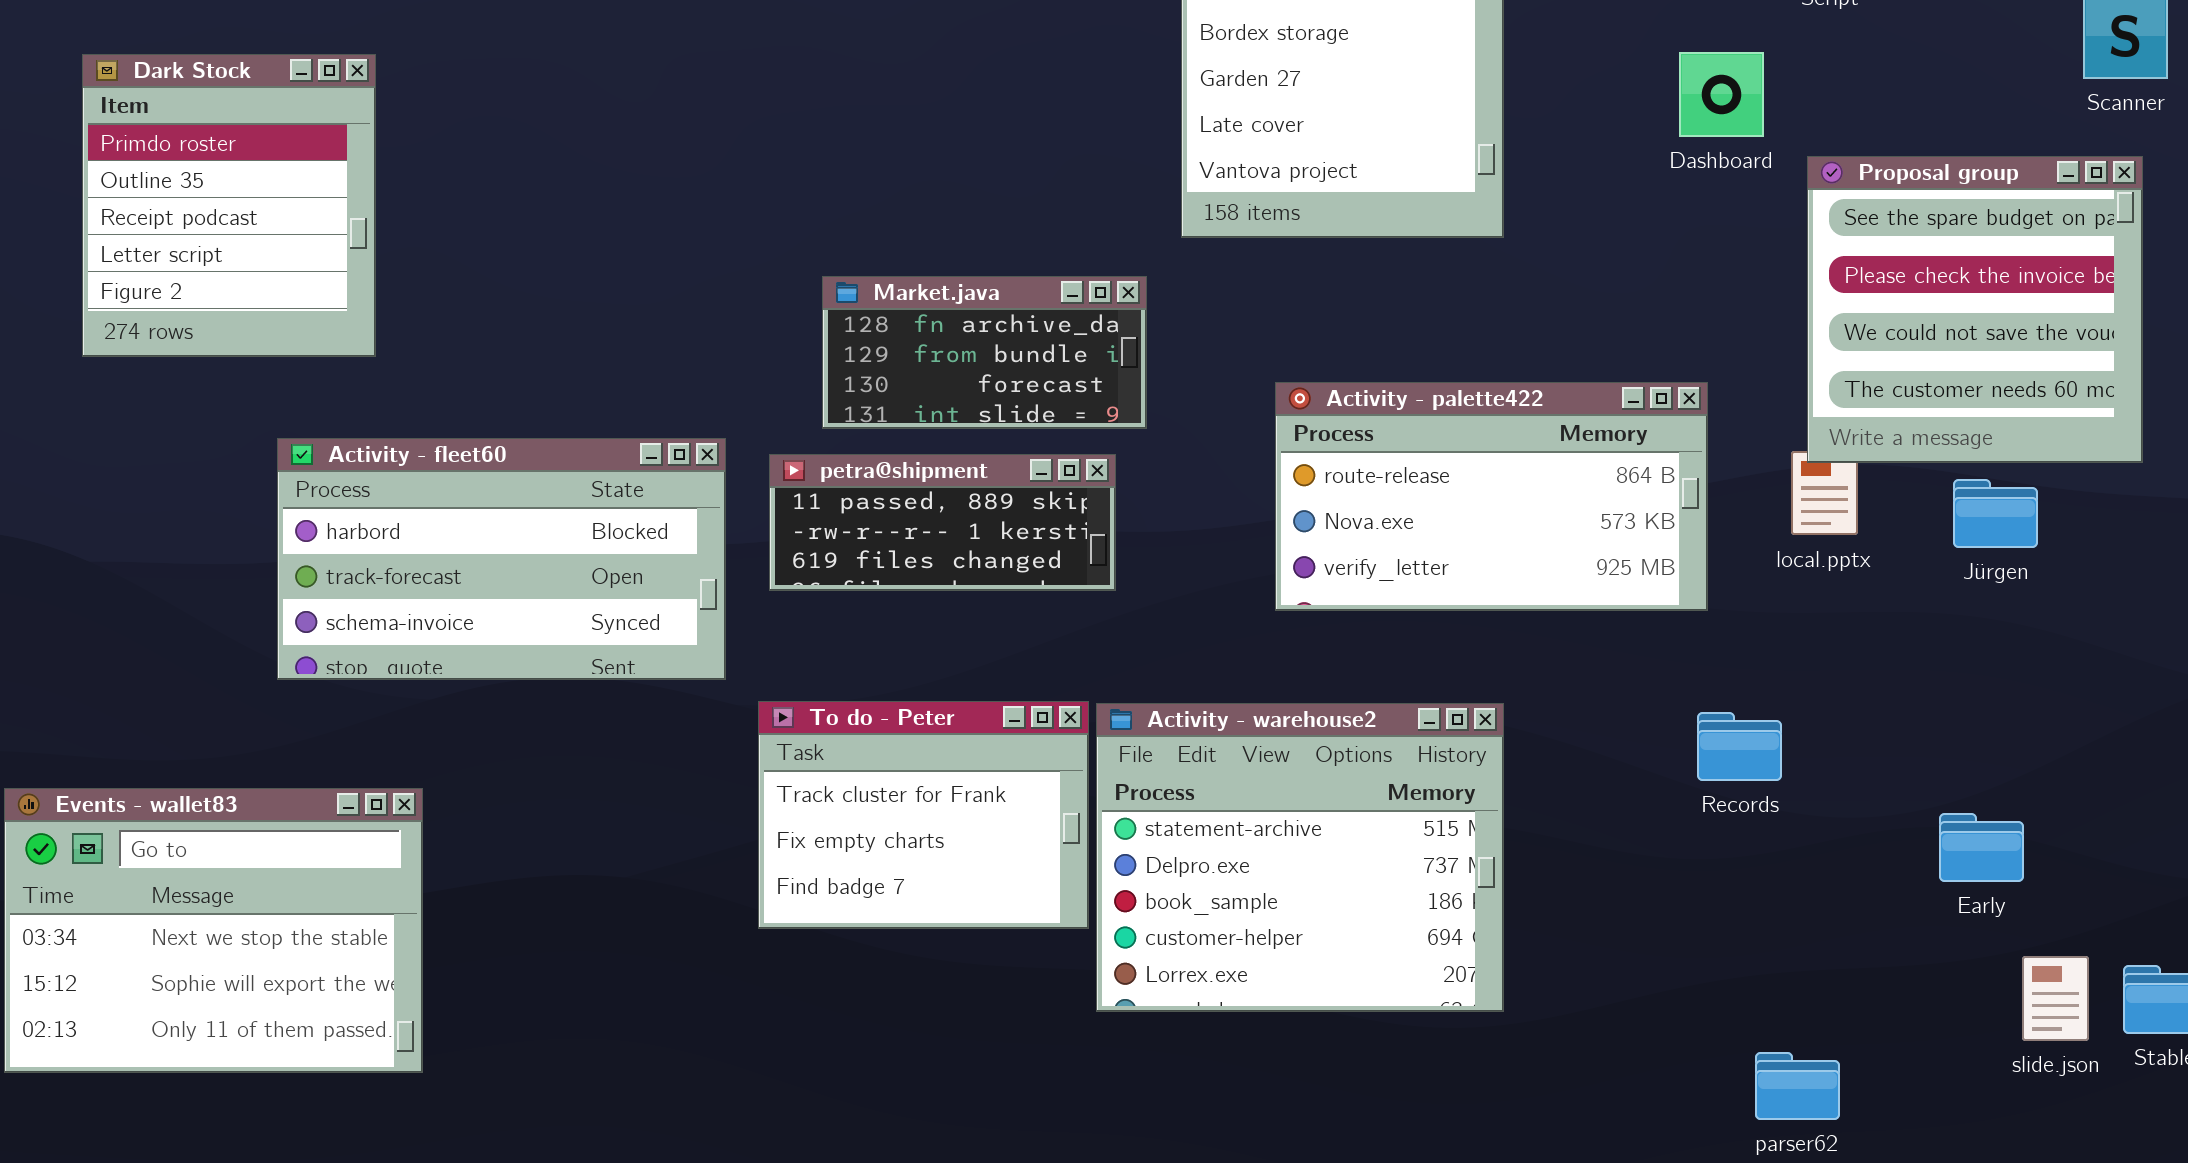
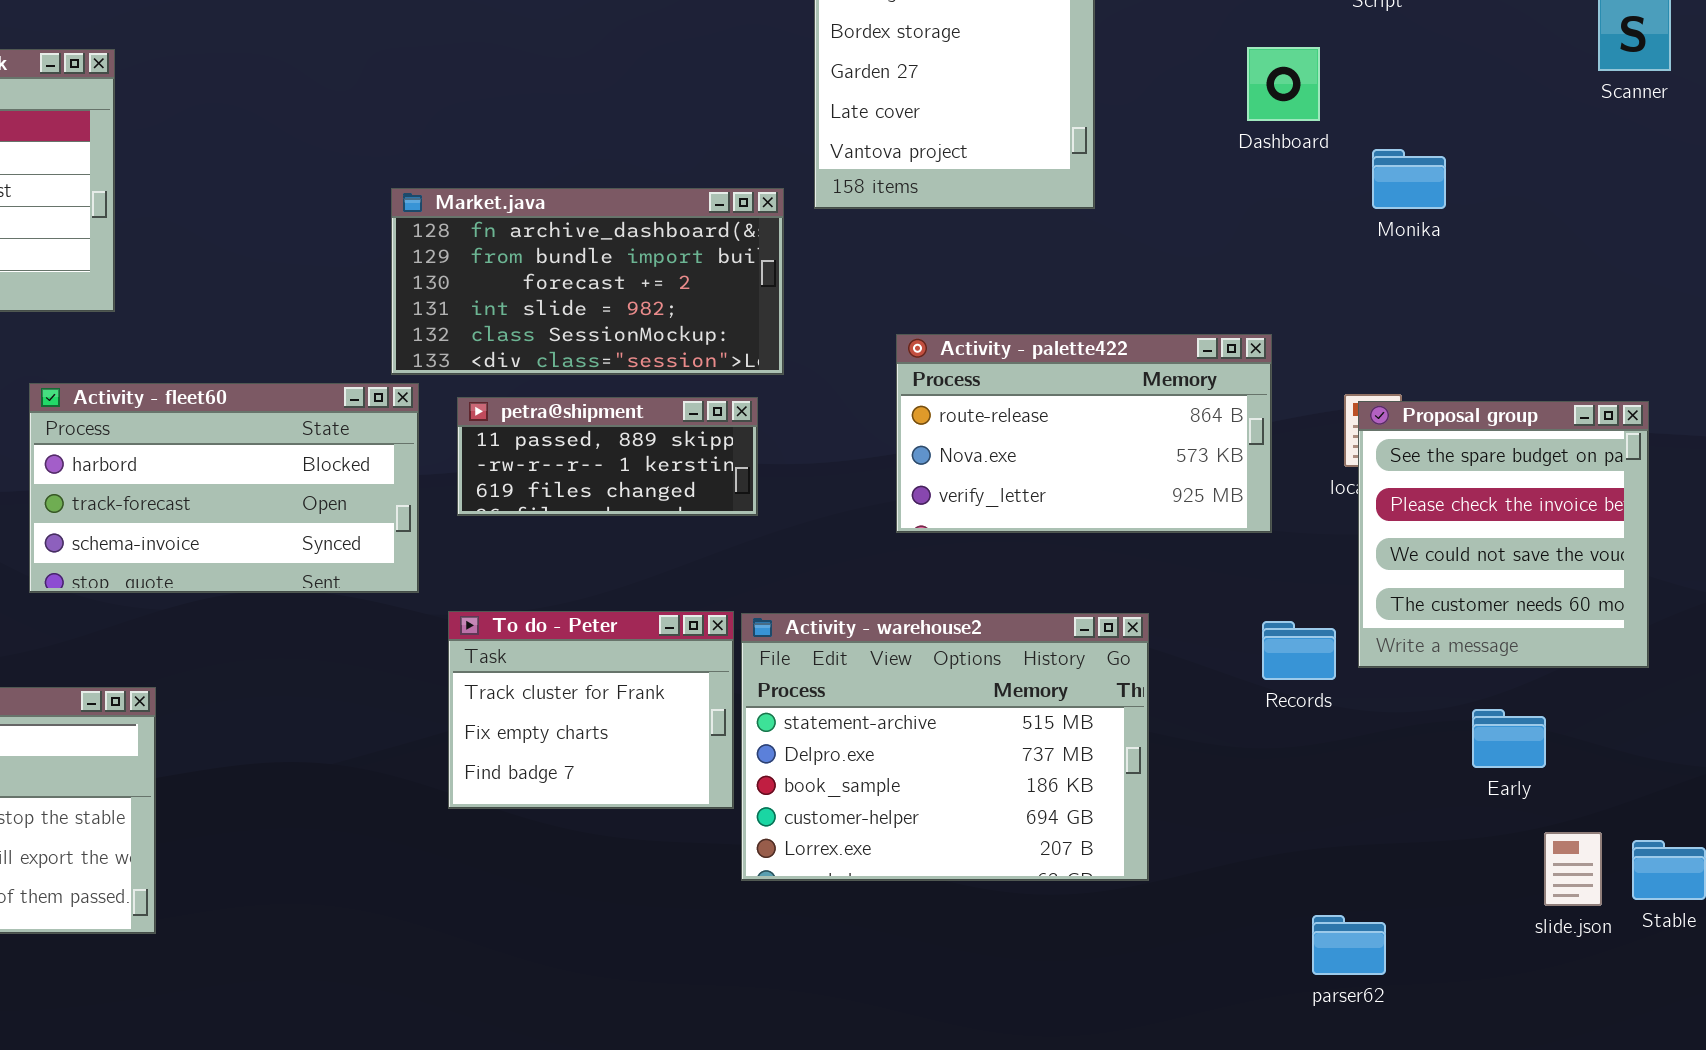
Proposal group: [1807,156,2143,463] -> [1358,401,1649,668], moved
Market.java: [822,276,1147,429] -> [391,188,784,375], resized
Activity - warehouse2: [1096,703,1504,1012] -> [741,613,1149,881], resized

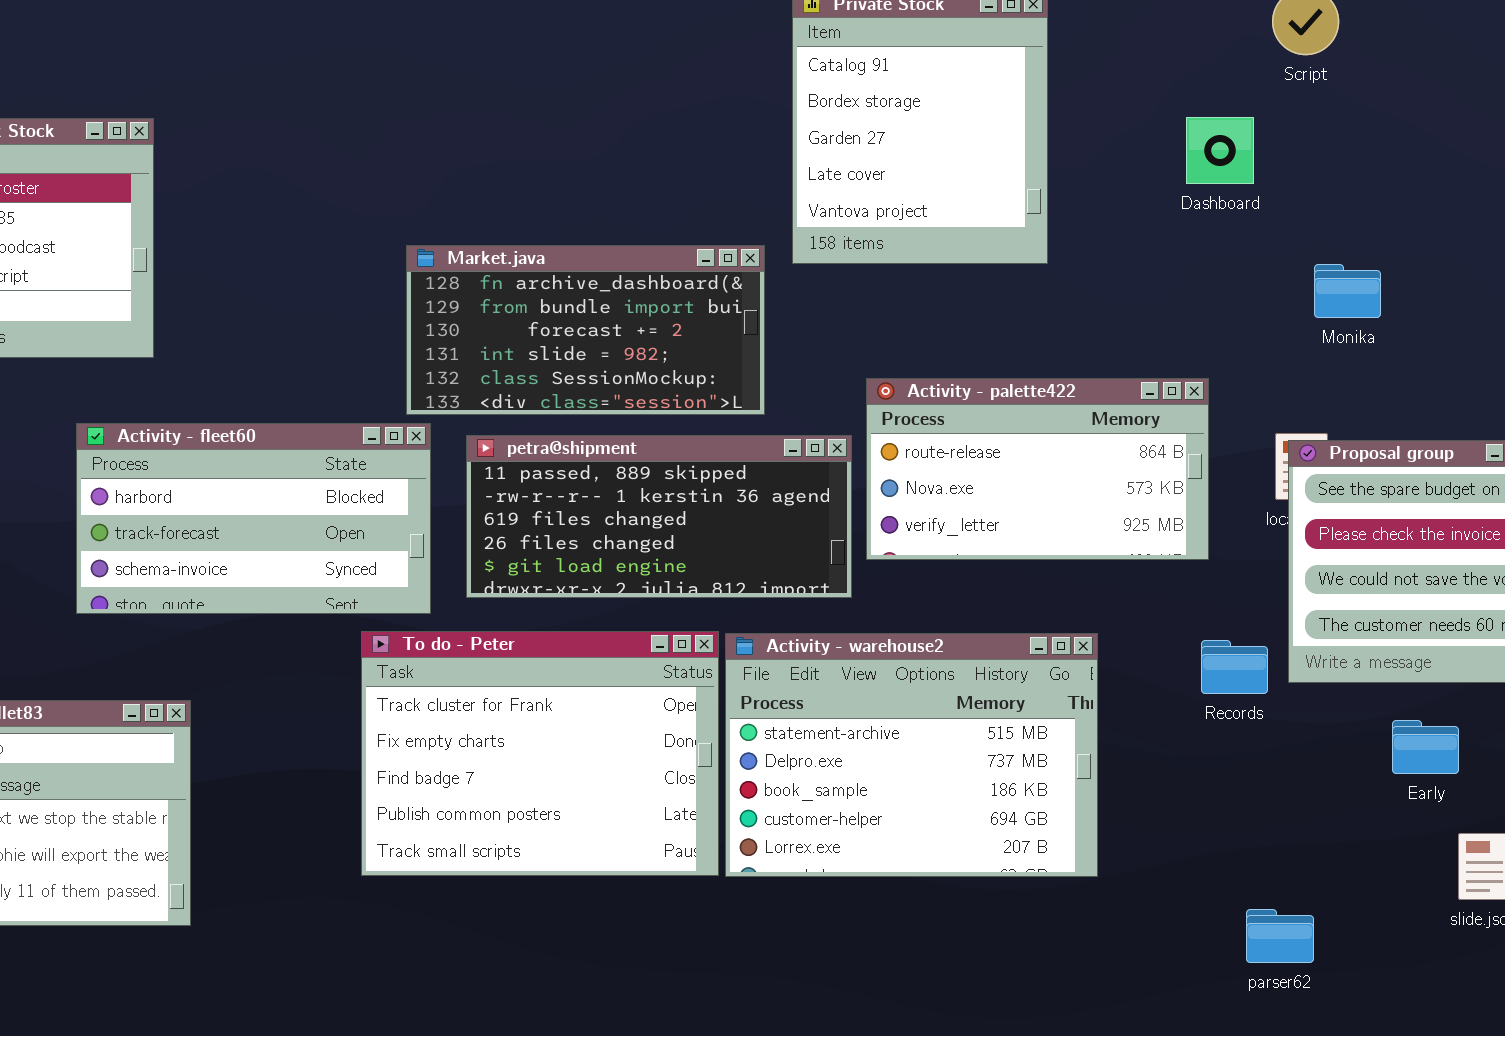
Monika: [1372,149,1446,209] -> [1314,264,1381,318], moved
petra@shipment: [457,397,758,516] -> [466,435,852,598], resized
To do - Peter: [448,611,734,809] -> [361,631,719,876], resized

